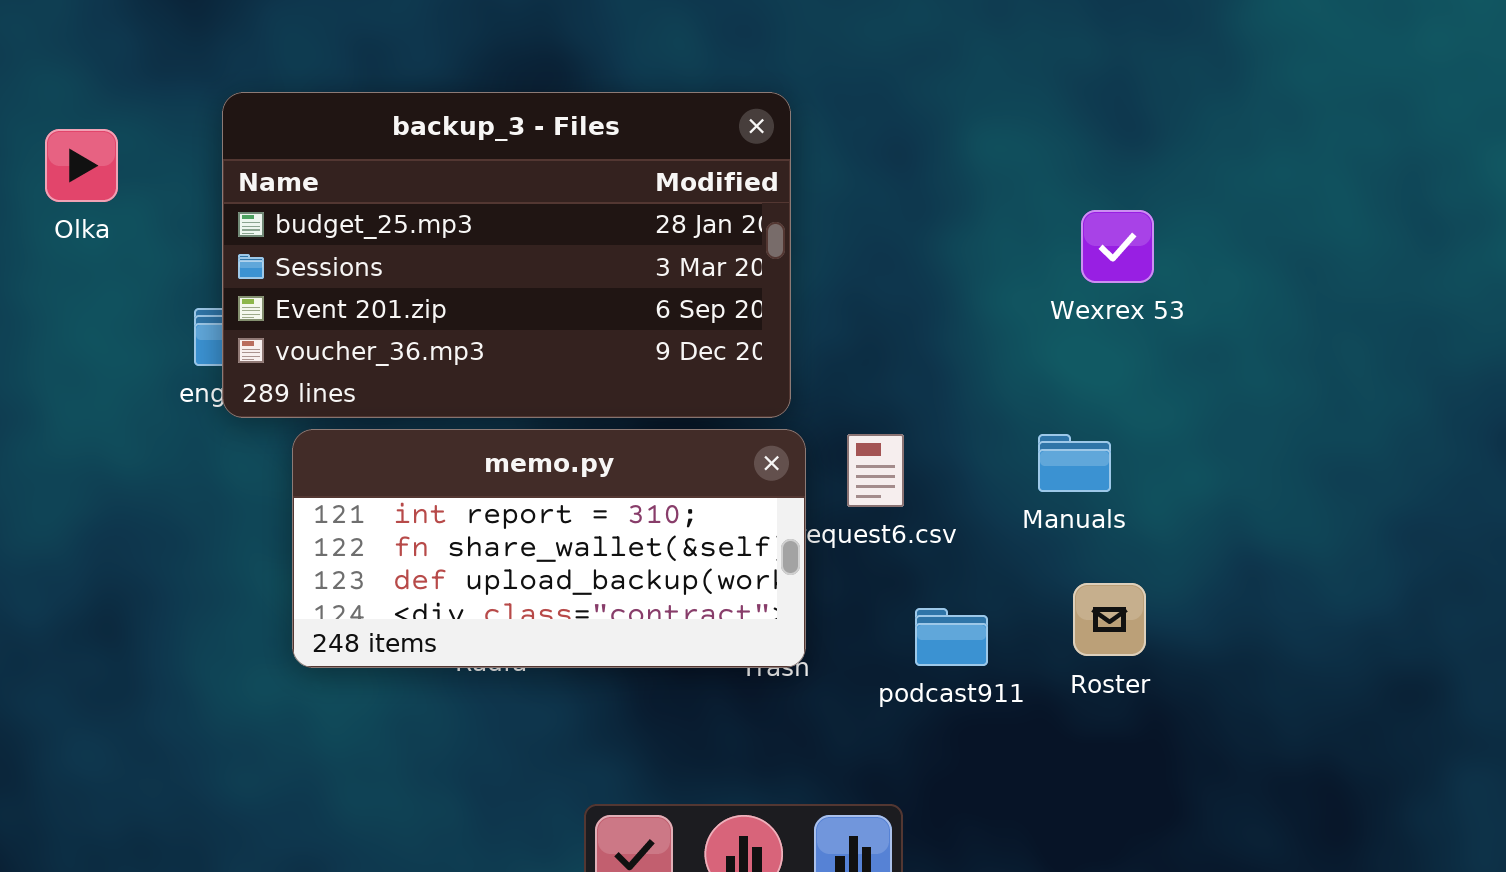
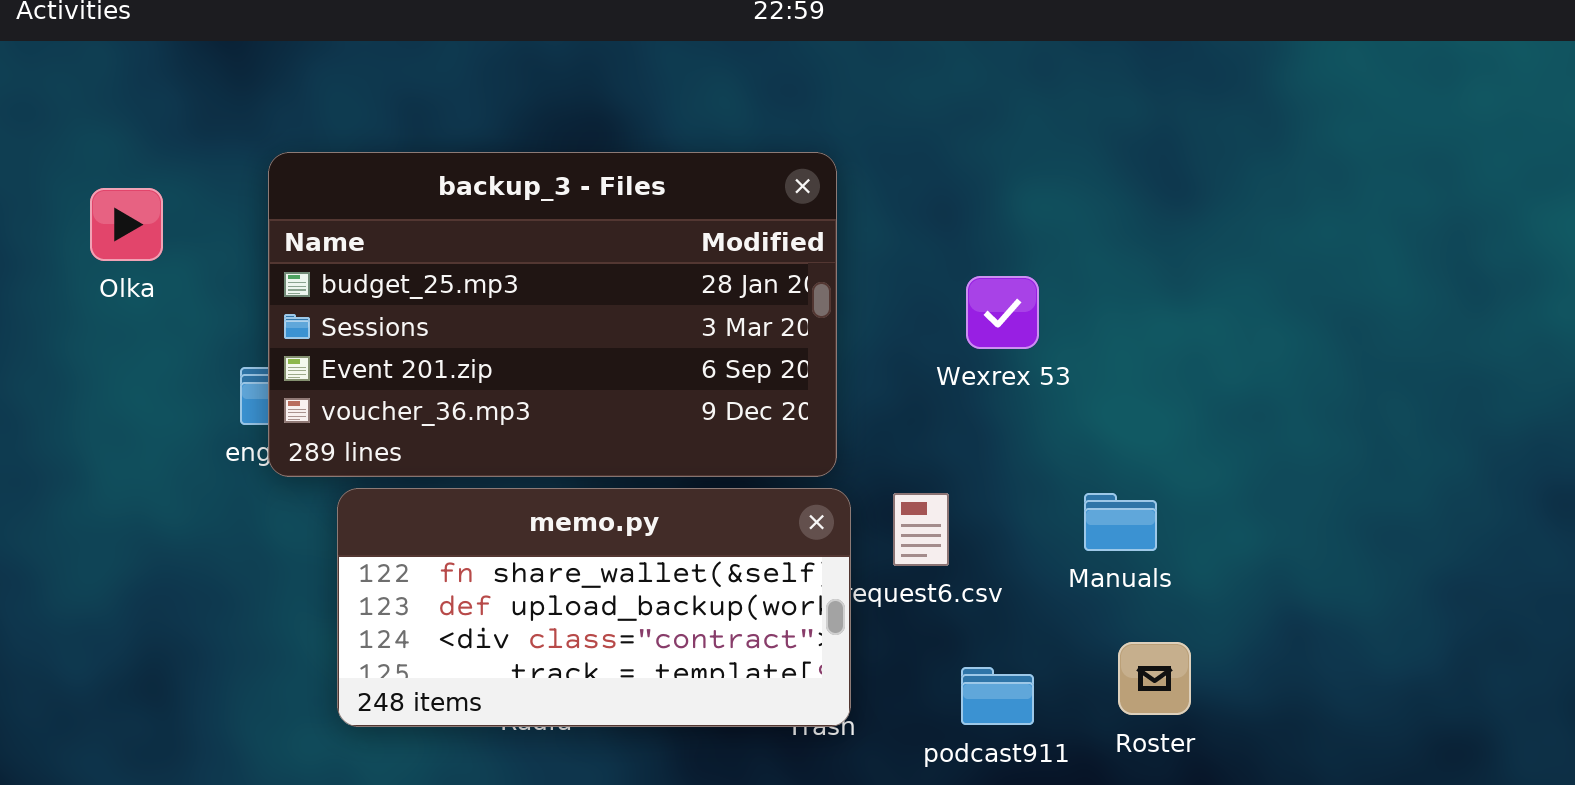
Wexrex 53: [1081,210,1154,283] -> [966,276,1039,349], moved
memo.py: [292,429,806,668] -> [337,488,851,727], scrolled down 1 row

